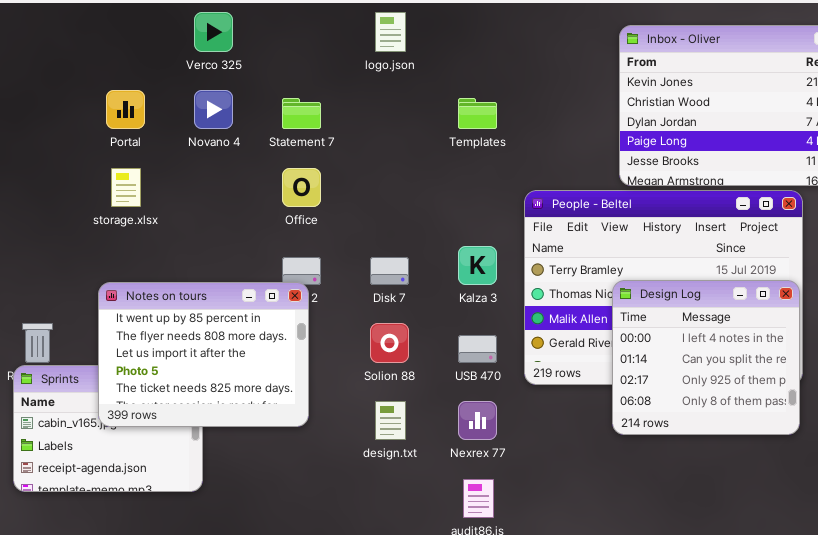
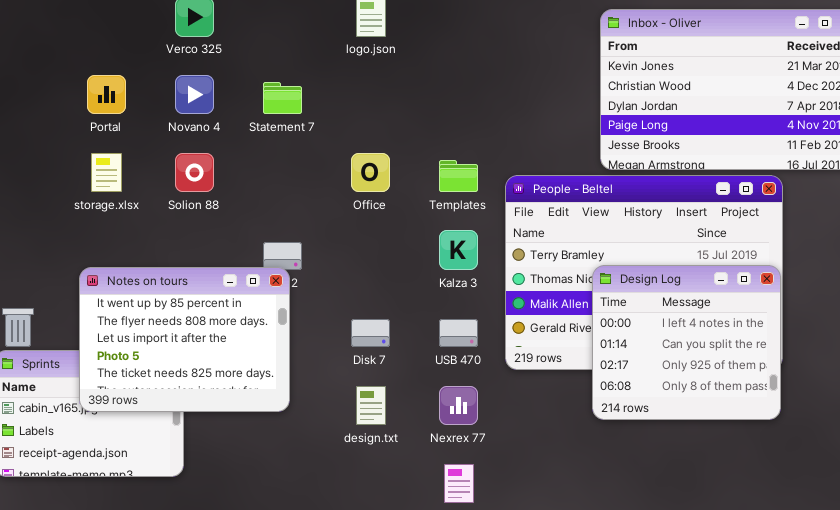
Templates: [458,98,497,129] -> [439,160,478,192], moved
Office: [282,168,321,207] -> [351,153,390,192], moved
Disk 7: [370,257,409,285] -> [351,319,390,347], moved
Solion 88: [370,323,409,363] -> [175,153,214,192], moved

